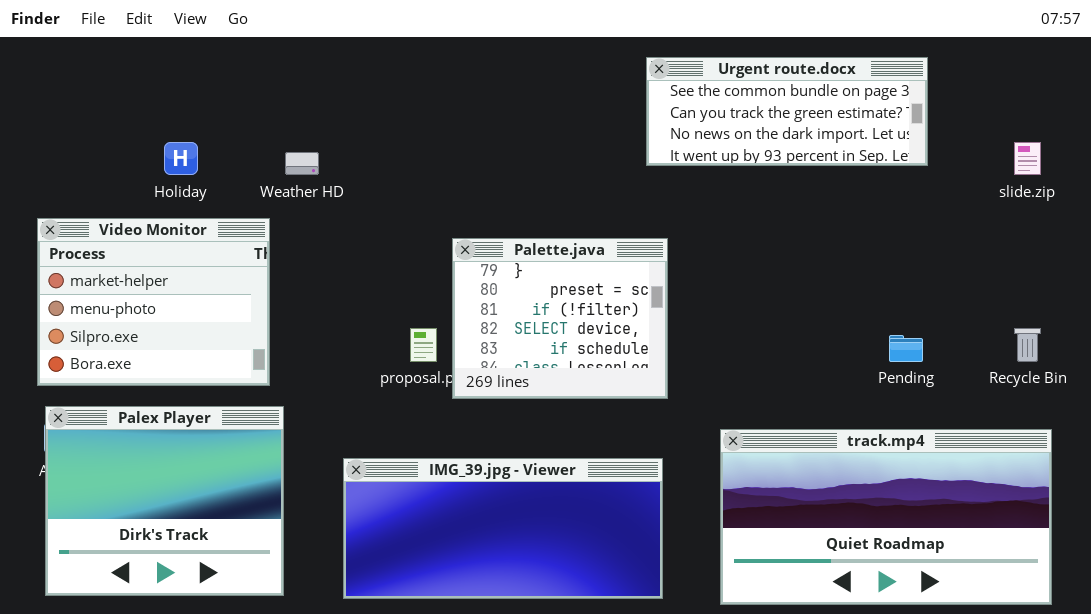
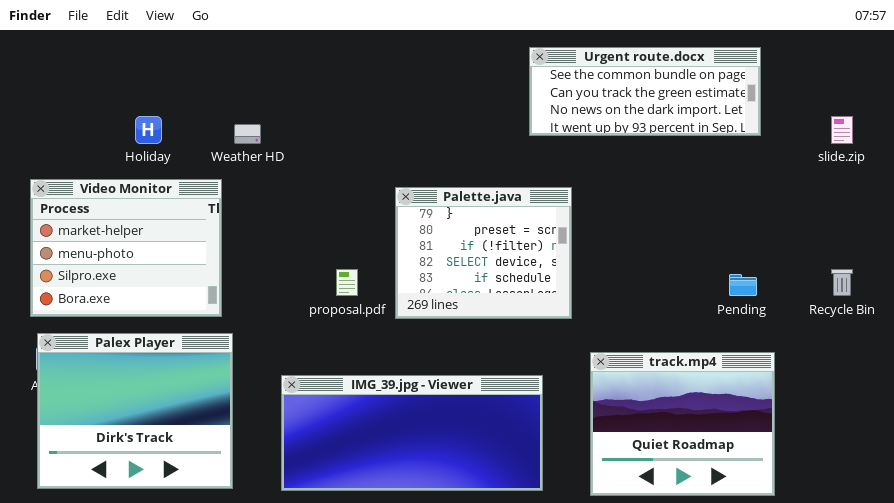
Palette.java: [452,238,668,399] -> [395,187,572,319], moved
track.mp4: [720,429,1052,605] -> [590,352,775,496], resized

